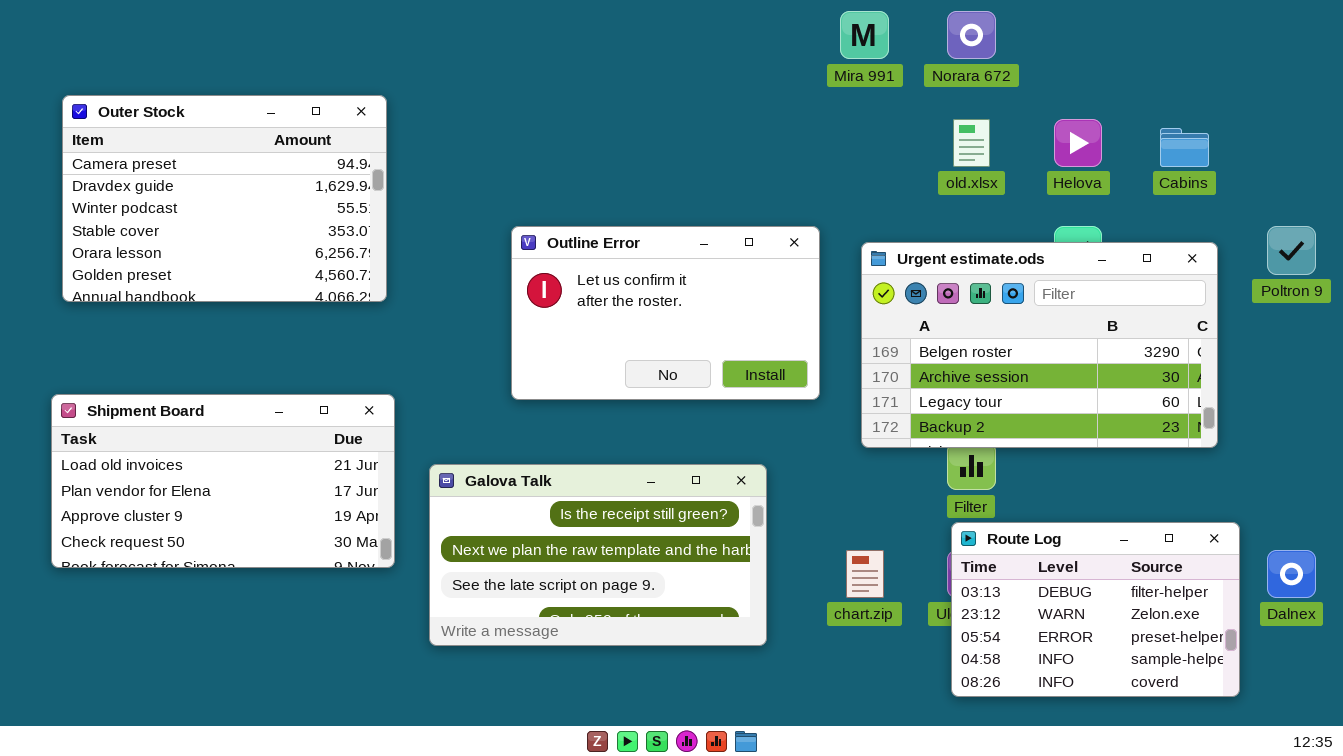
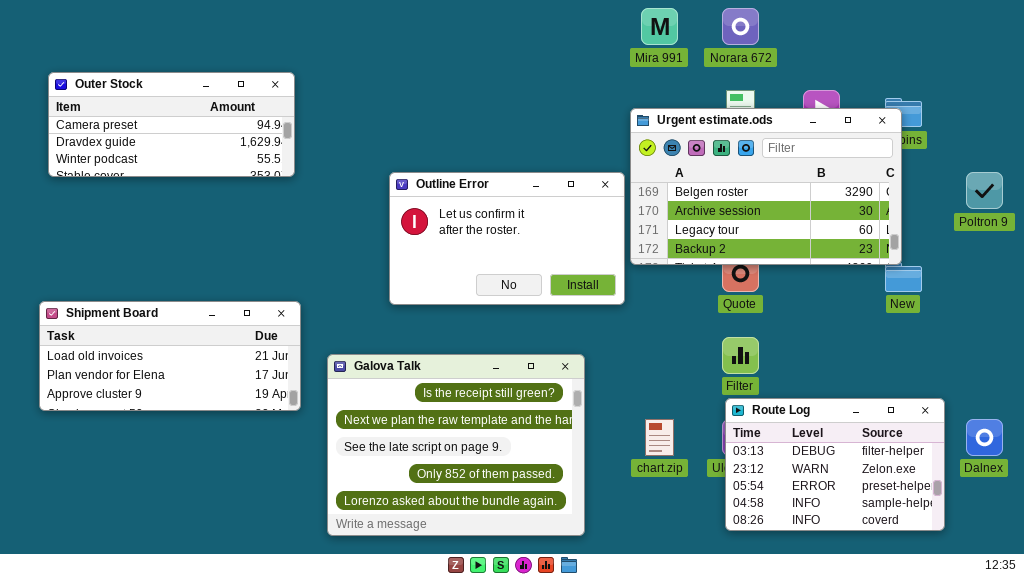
Outer Stock: [62,95,387,302] -> [48,72,295,177], resized
Urgent estimate.ods: [861,242,1218,448] -> [630,108,902,265], moved
Shipment Board: [51,394,395,568] -> [39,301,301,411], resized
Galova Talk: [429,464,767,646] -> [327,354,585,536], resized

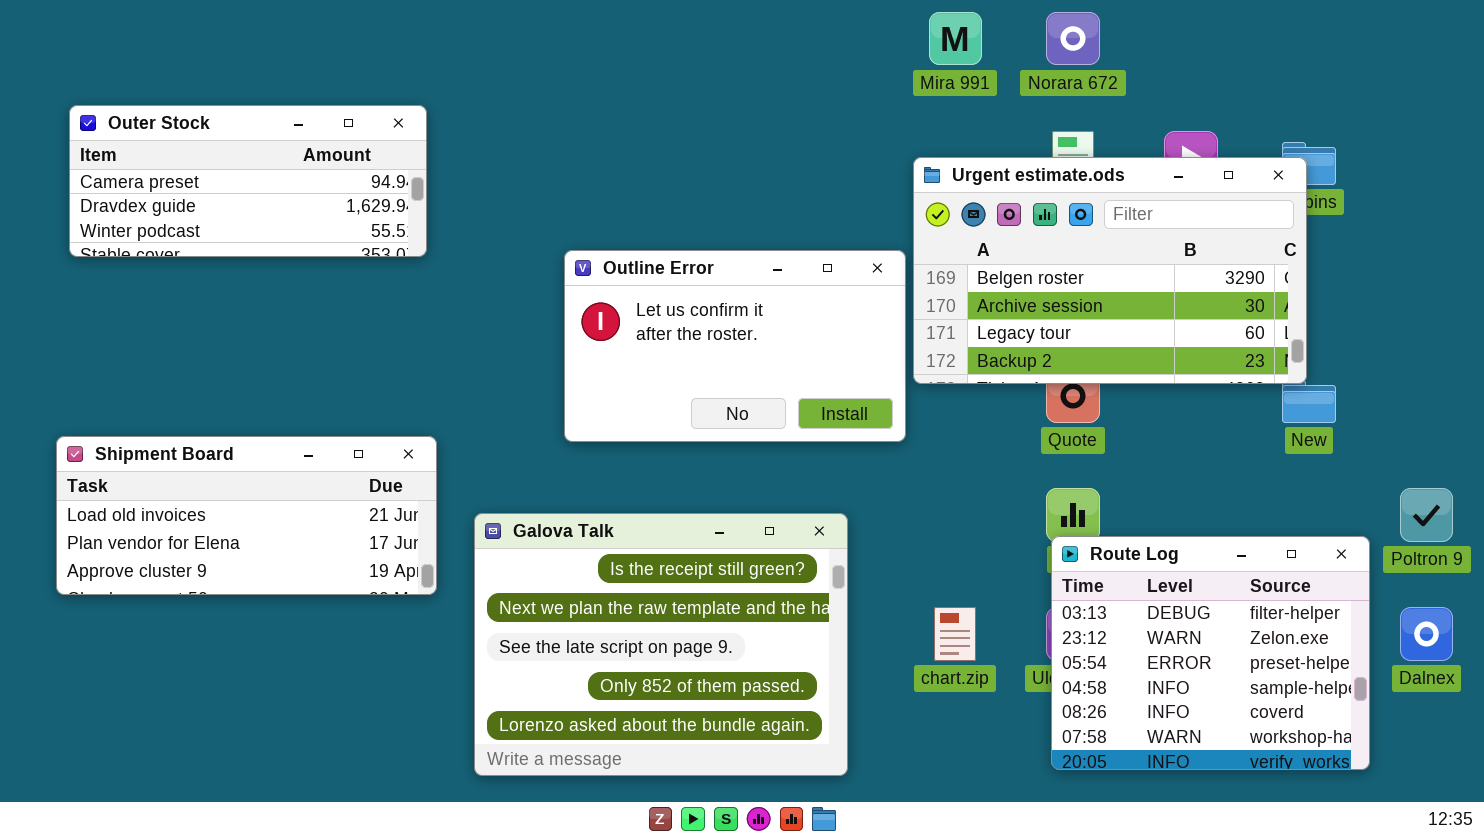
Poltron 9: [966,172,1003,209] -> [1400,488,1453,542], moved
Route Log: [725,398,945,531] -> [1051,536,1370,770], resized

